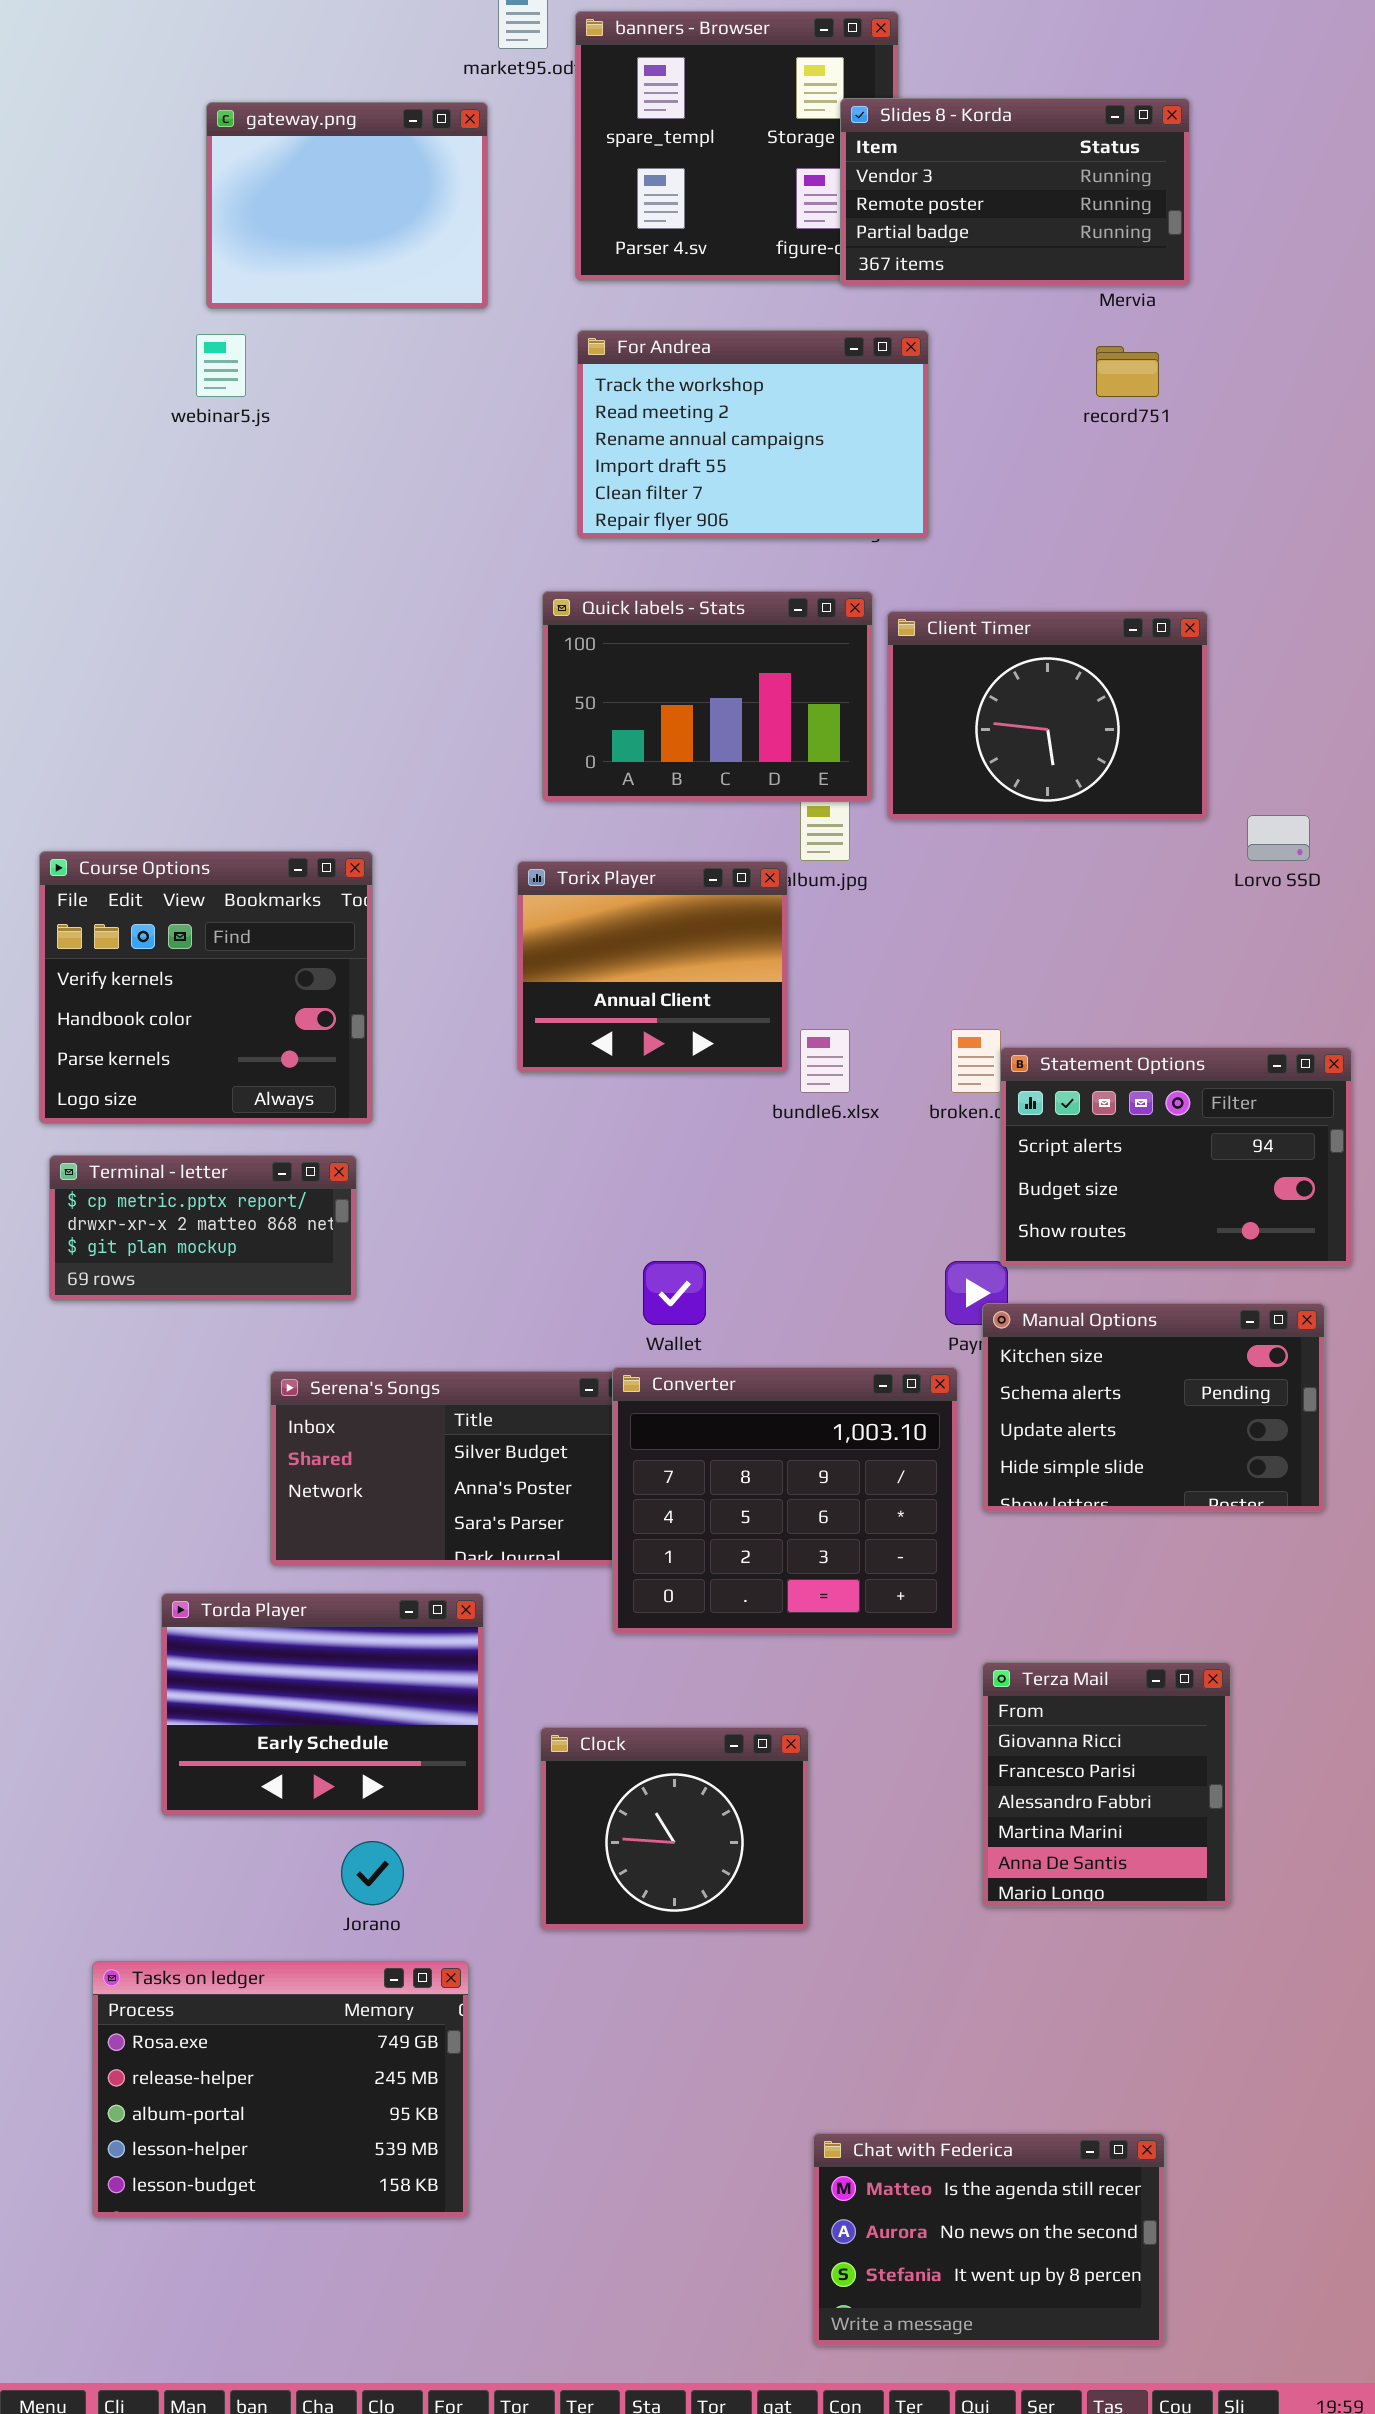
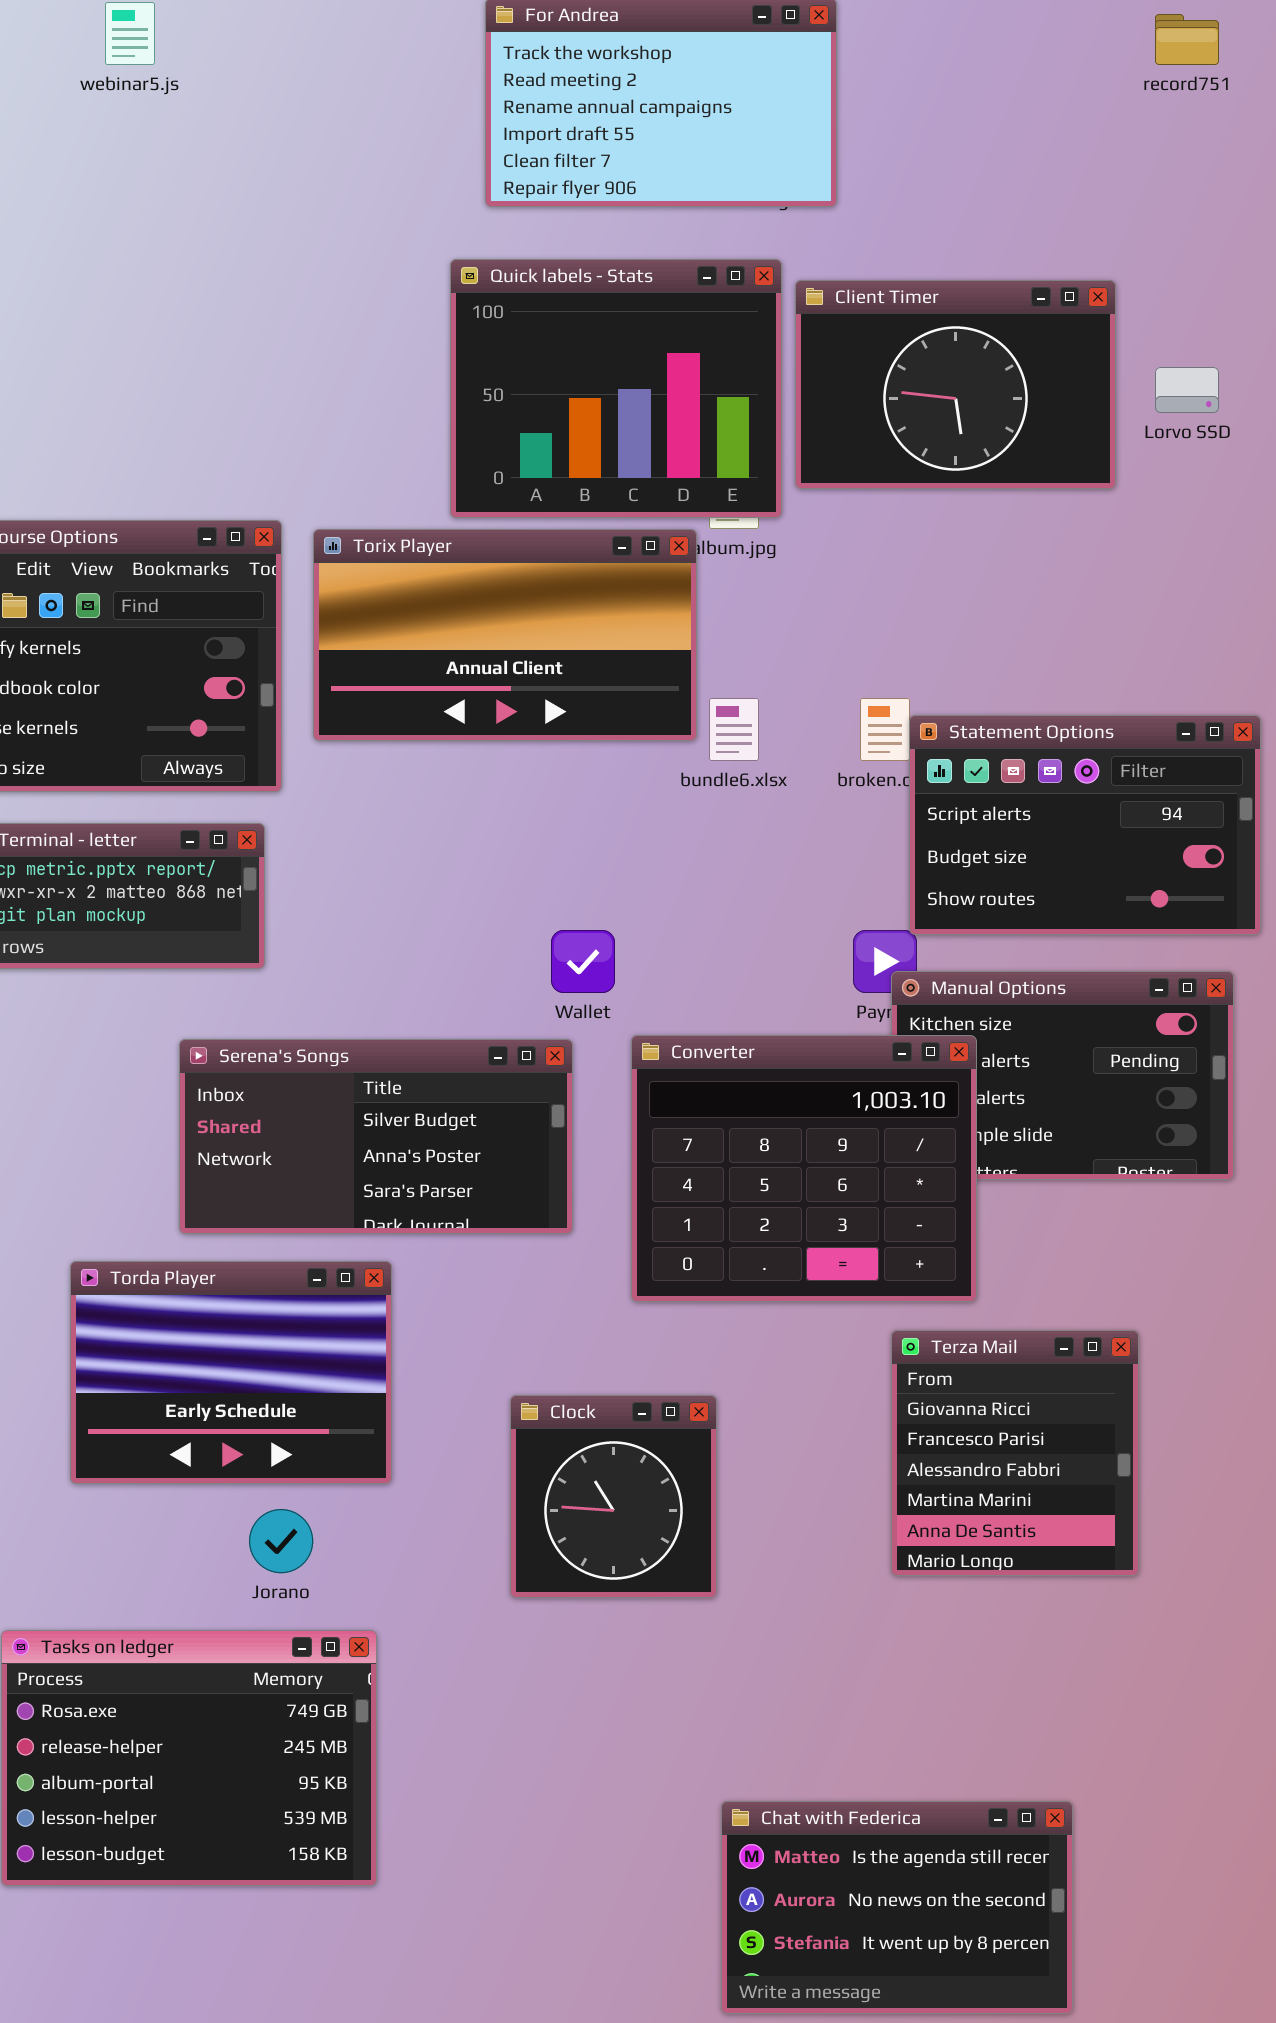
record751: [1096,346,1159,397] -> [1155,14,1219,65], moved
Quick labels - Stats: [542,591,873,802] -> [450,259,782,518], resized
Lorvo SSD: [1247,815,1310,861] -> [1155,367,1219,413], moved
Torix Player: [517,861,788,1073] -> [313,529,697,741], resized
Converter: [612,1367,958,1634] -> [631,1035,977,1302], moved
Clock: [540,1727,809,1930] -> [510,1395,717,1598], resized

